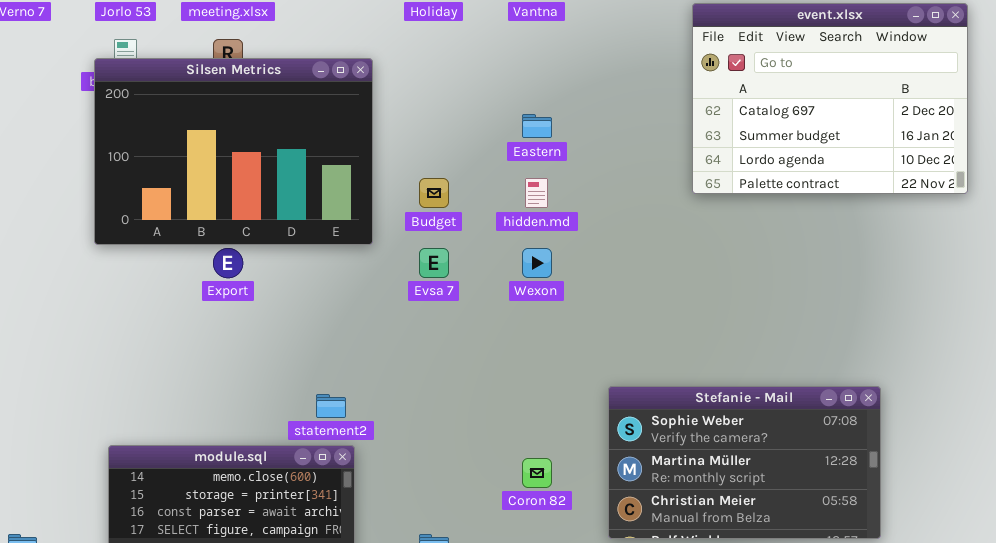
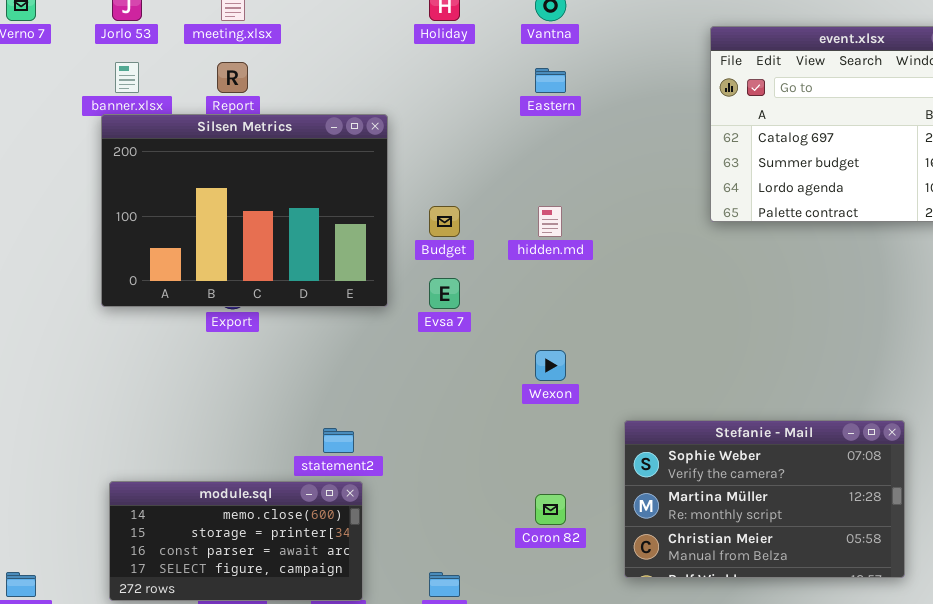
Silsen Metrics: [94,58,373,245] -> [101,114,388,307], moved
Eastern: [522,114,552,138] -> [535,68,566,93], moved
Wexon: [522,248,552,278] -> [535,350,566,381], moved

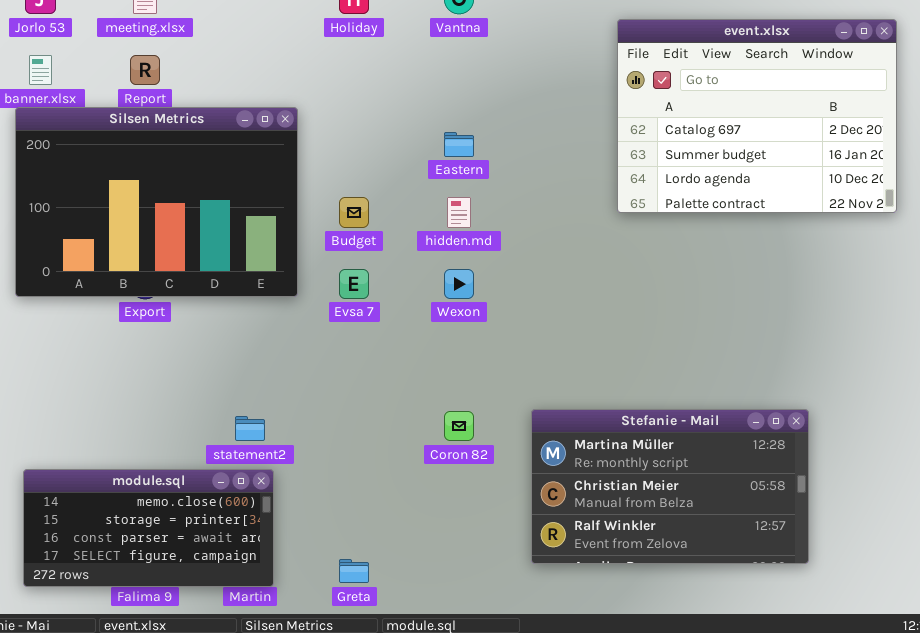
Eastern: [535,68,566,93] -> [444,132,474,157], moved
Wexon: [535,350,566,381] -> [444,269,474,299], moved
Stefanie - Mail: [624,420,905,578] -> [531,409,809,564], scrolled down 1 row
Coron 82: [535,494,566,525] -> [444,411,474,441], moved

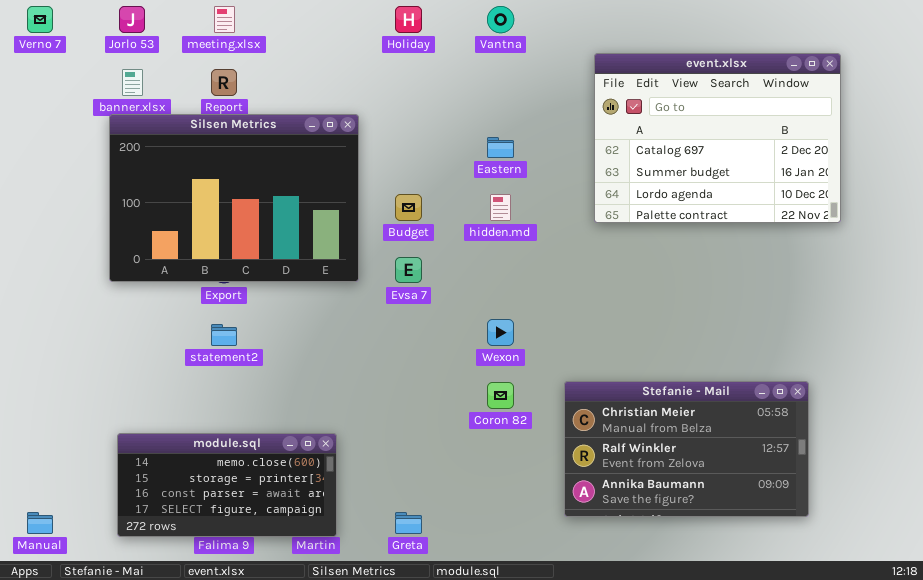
event.xlsx: [617,19,897,213] -> [594,53,841,223], moved
Wexon: [444,269,474,299] -> [487,319,514,346], moved
Stefanie - Mail: [531,409,809,564] -> [564,381,809,517], scrolled down 1 row
statement2: [235,416,265,441] -> [211,324,237,346], moved

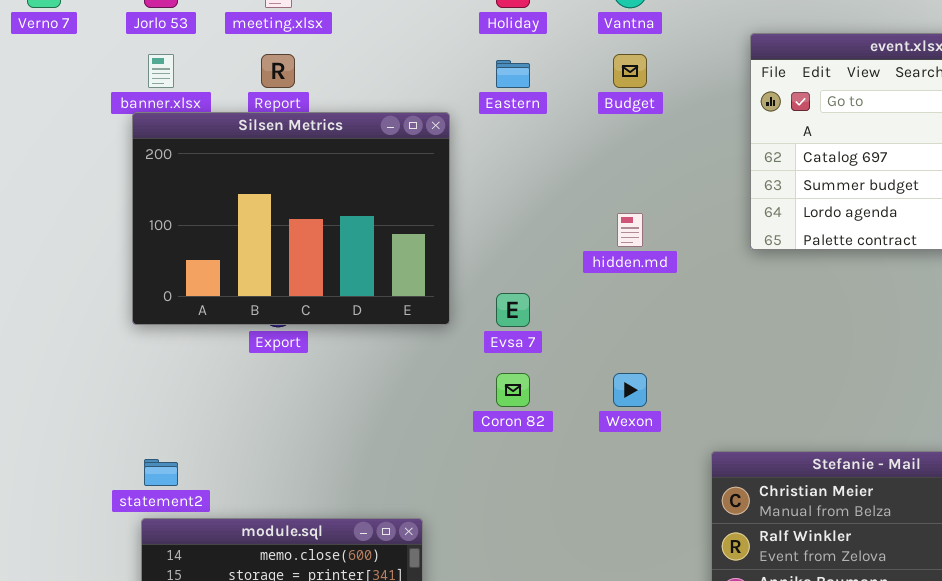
Eastern: [487,137,514,158] -> [496,60,530,88], moved
Budget: [395,194,422,221] -> [613,54,647,88], moved
statement2: [211,324,237,346] -> [144,459,178,486], moved
Coron 82: [487,382,514,409] -> [496,373,530,407], moved

